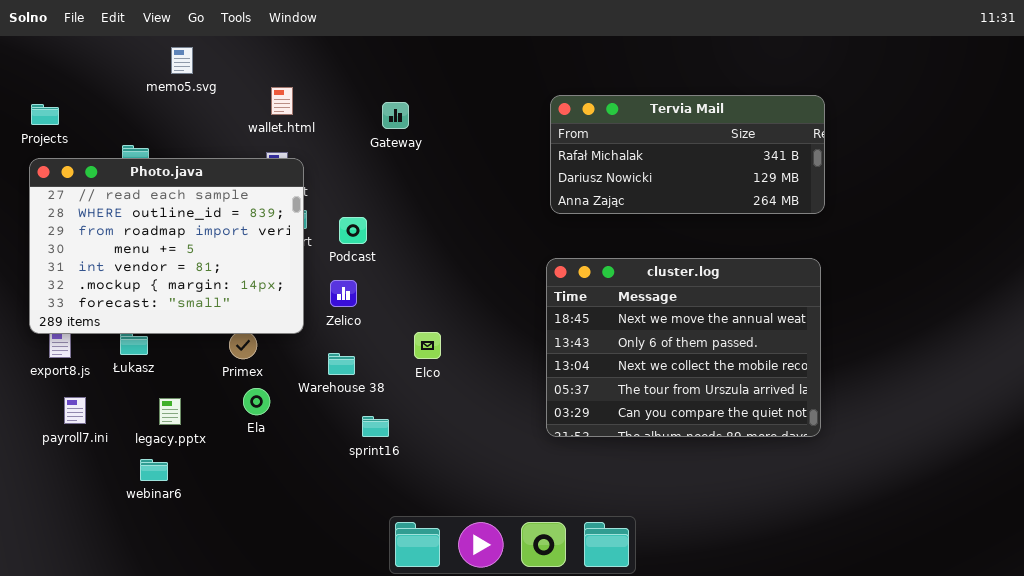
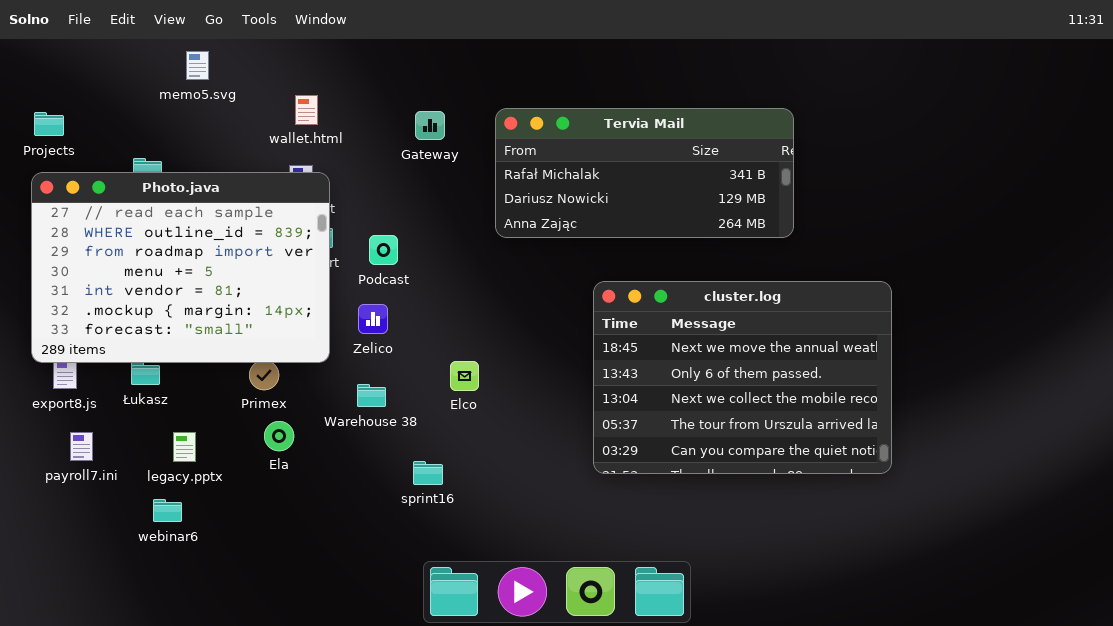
Tervia Mail: [550,95,825,214] -> [495,108,794,238], moved
sprint16: [362,416,389,437] -> [413,461,443,485], moved

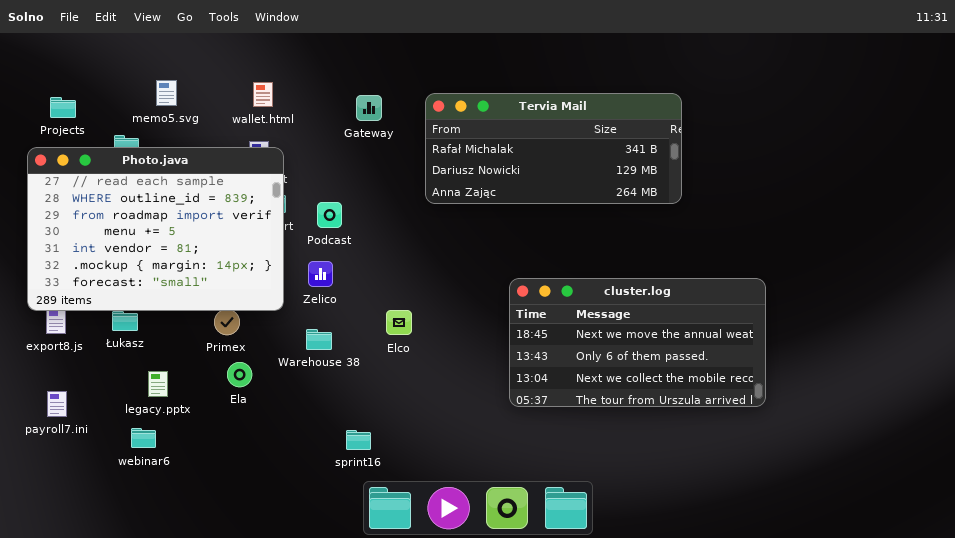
memo5.svg: [186,51,209,80] -> [156,80,177,106], moved
Projects: [34,112,64,136] -> [50,97,76,118], moved
cluster.log: [593,281,892,474] -> [509,278,766,407], resized
payroll7.ini: [70,432,93,461] -> [47,391,67,417], moved
sprint16: [413,461,443,485] -> [346,430,371,450], moved

